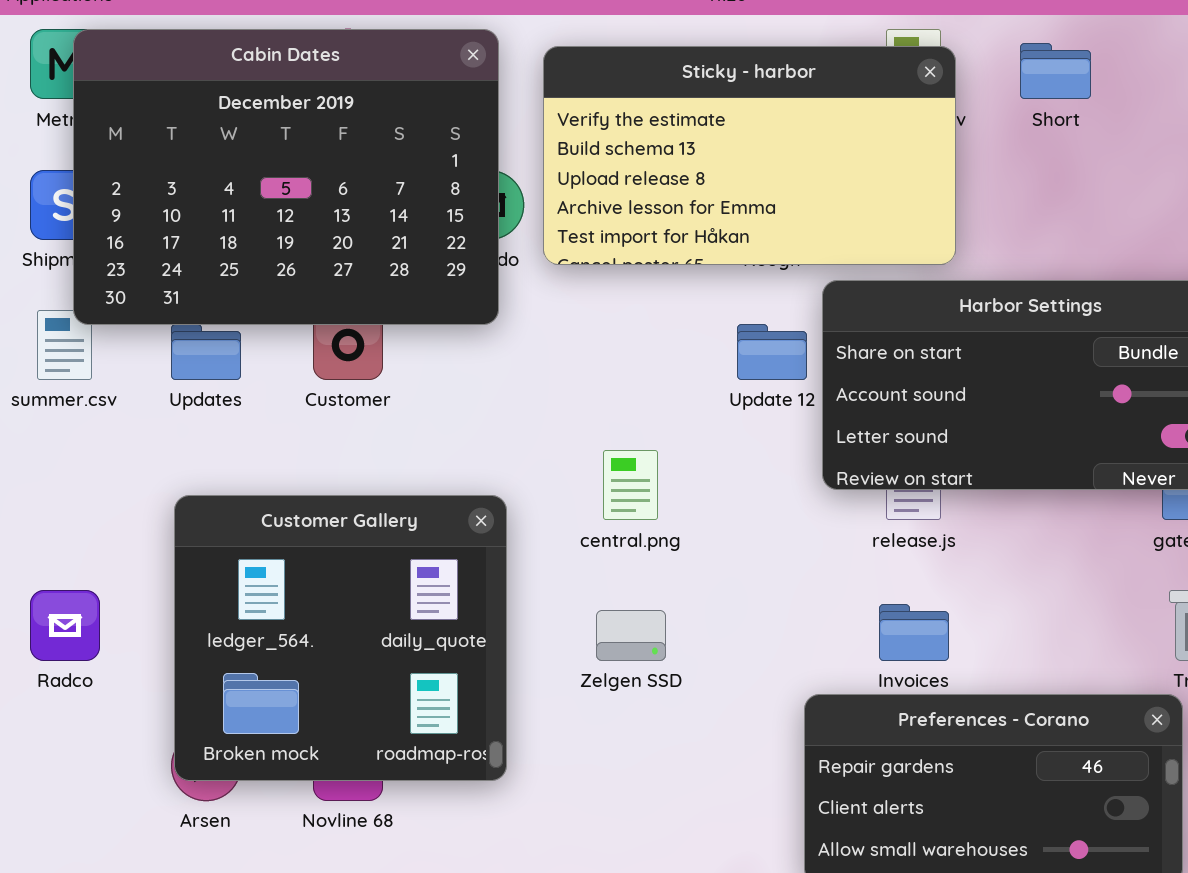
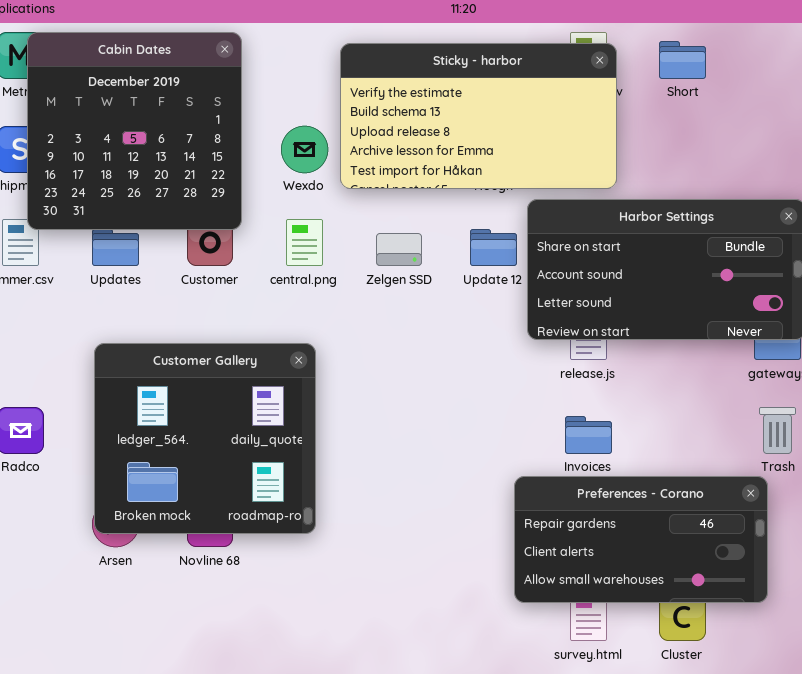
Cabin Dates: [73,29,499,325] -> [27,32,242,230], resized
central.png: [603,450,658,520] -> [286,219,323,266], moved
Zelgen SSD: [596,610,666,661] -> [376,233,422,266], moved

